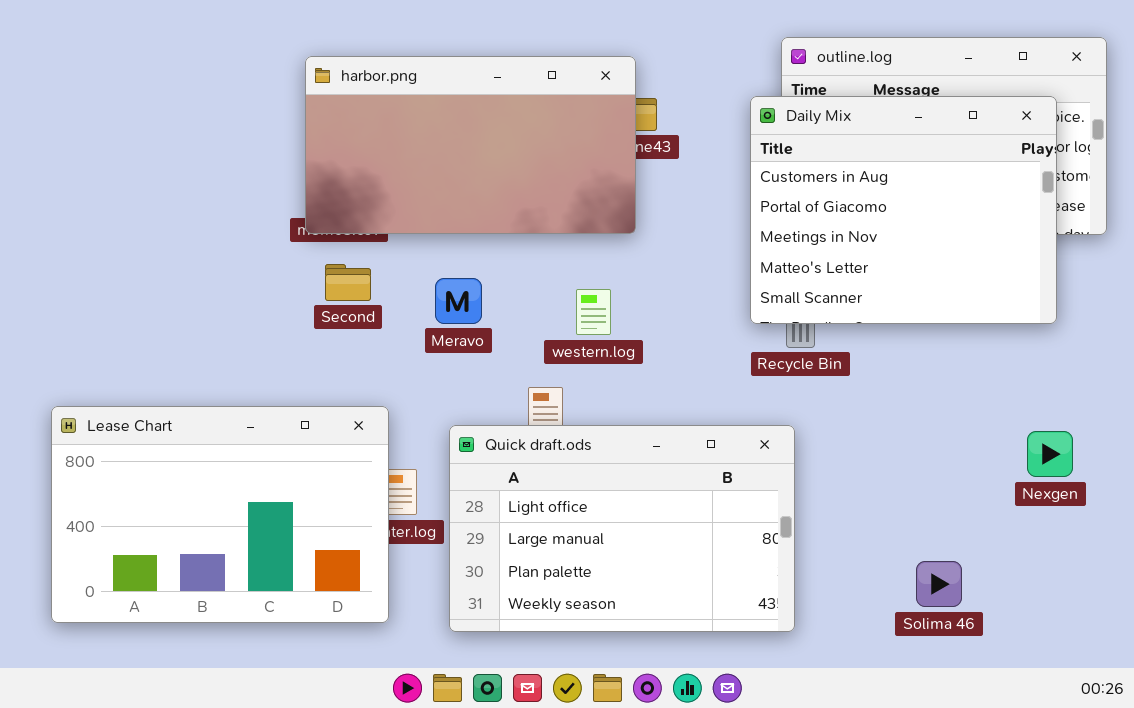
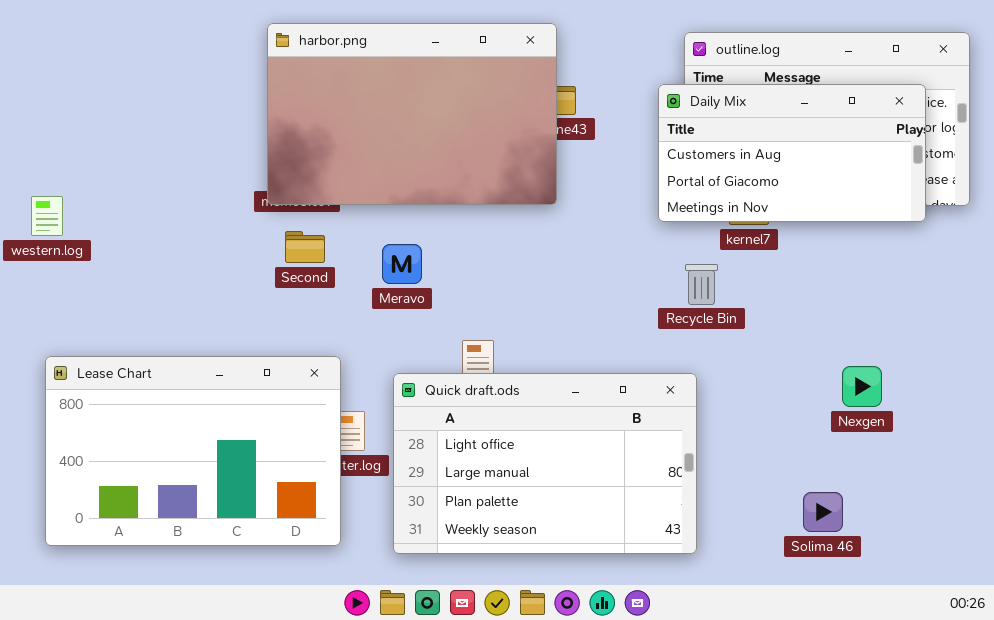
harbor.png: [305,56,636,234] -> [267,23,557,205], resized
Daily Mix: [750,96,1057,324] -> [658,84,926,222], resized
western.log: [576,289,611,335] -> [31,196,63,236], moved
Nexgen: [1027,431,1073,477] -> [842,366,882,407], moved

